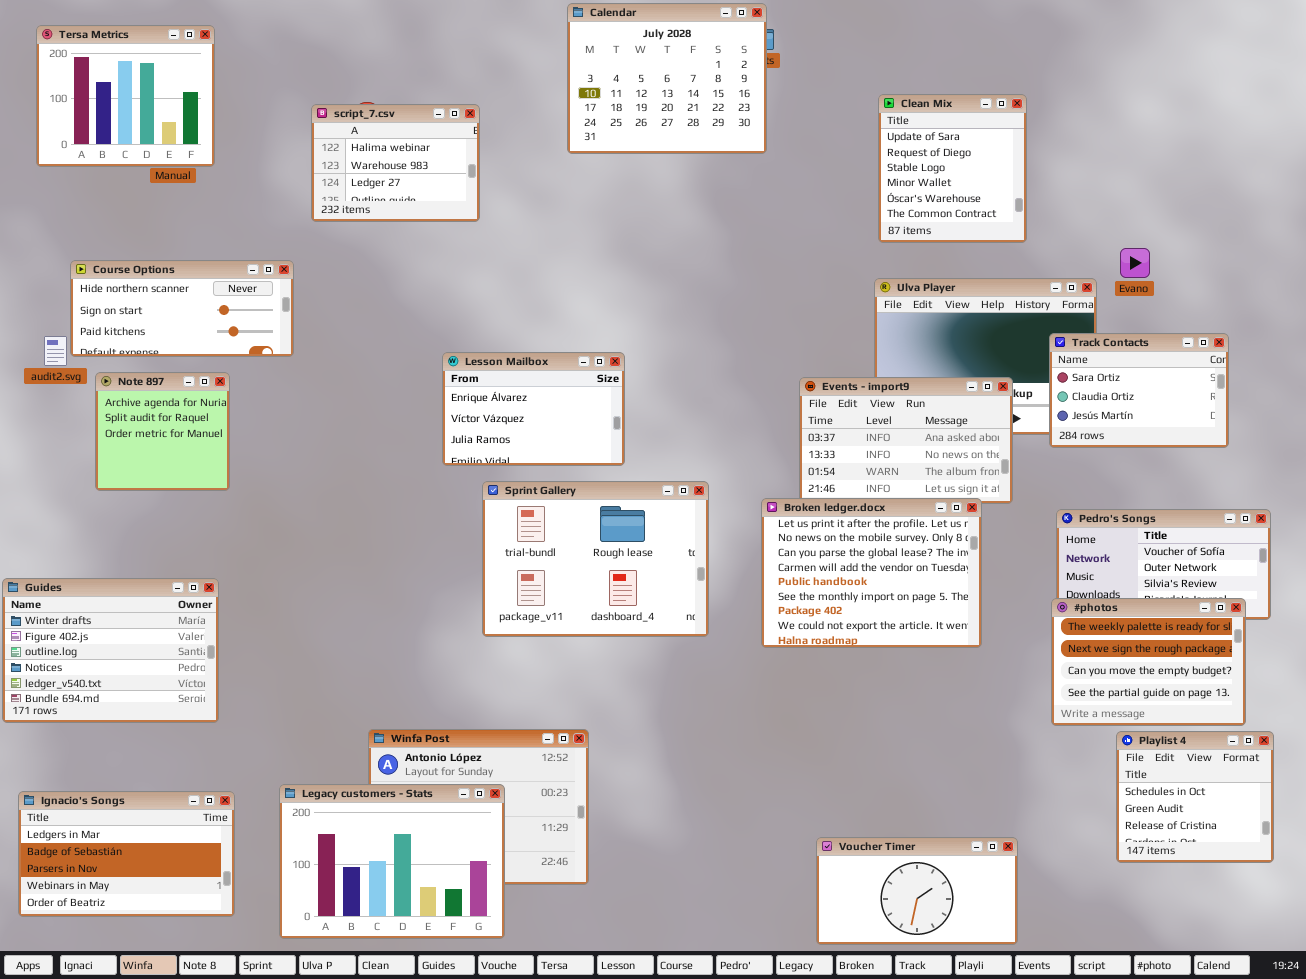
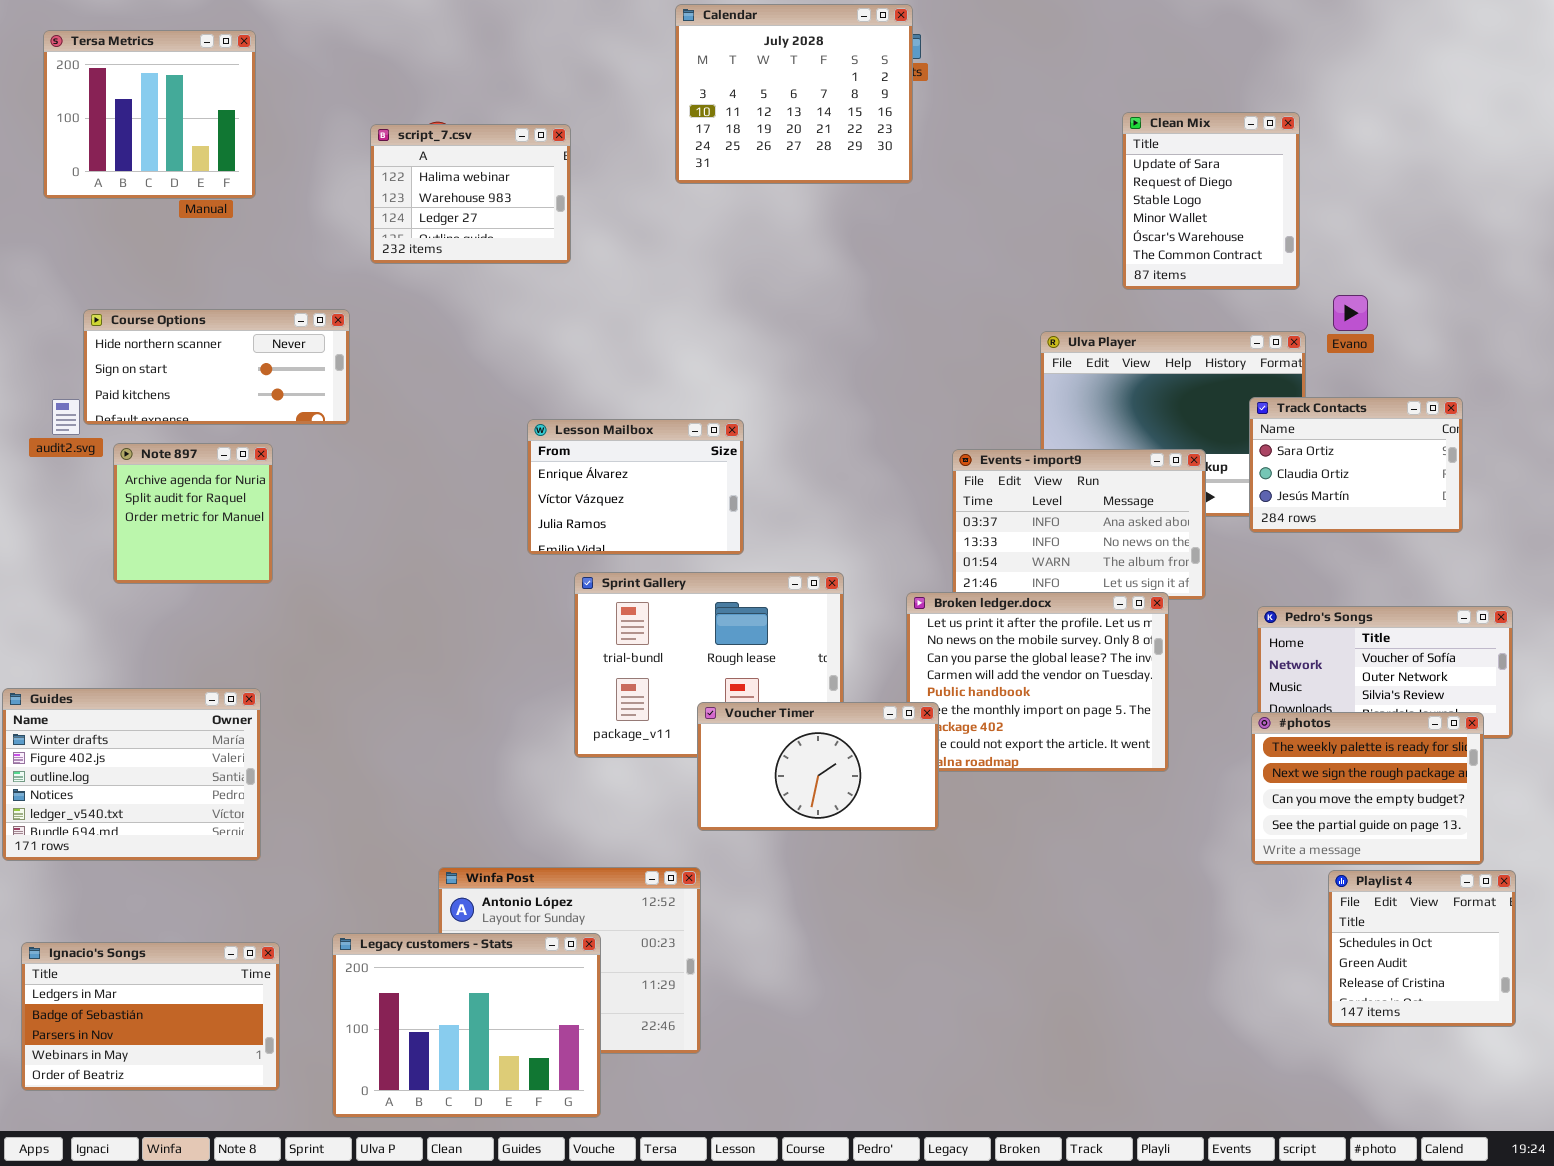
Clean Mix: [878,94,1027,243] -> [1122,112,1300,290], moved
Voucher Timer: [816,837,1018,945] -> [697,702,939,831], moved

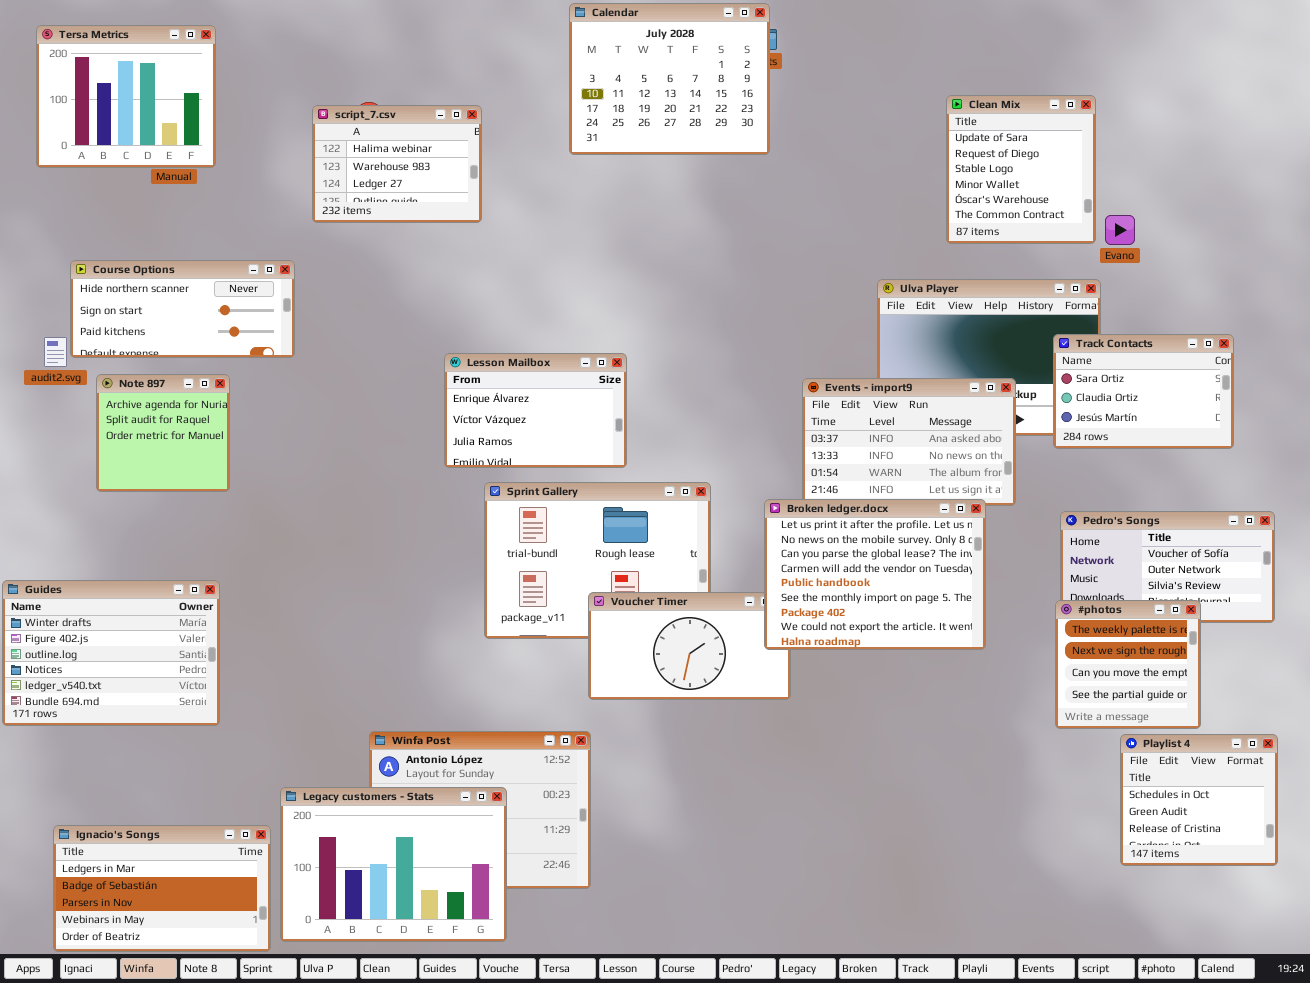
Evano: [1333,295,1368,331] -> [1105,215,1135,245], moved
Broken ledger.docx: [906,592,1169,772] -> [764,499,986,650], raised
#photos: [1251,712,1484,865] -> [1055,600,1201,729], resized
Ignacio's Songs: [21,942,280,1091] -> [53,825,271,952], moved

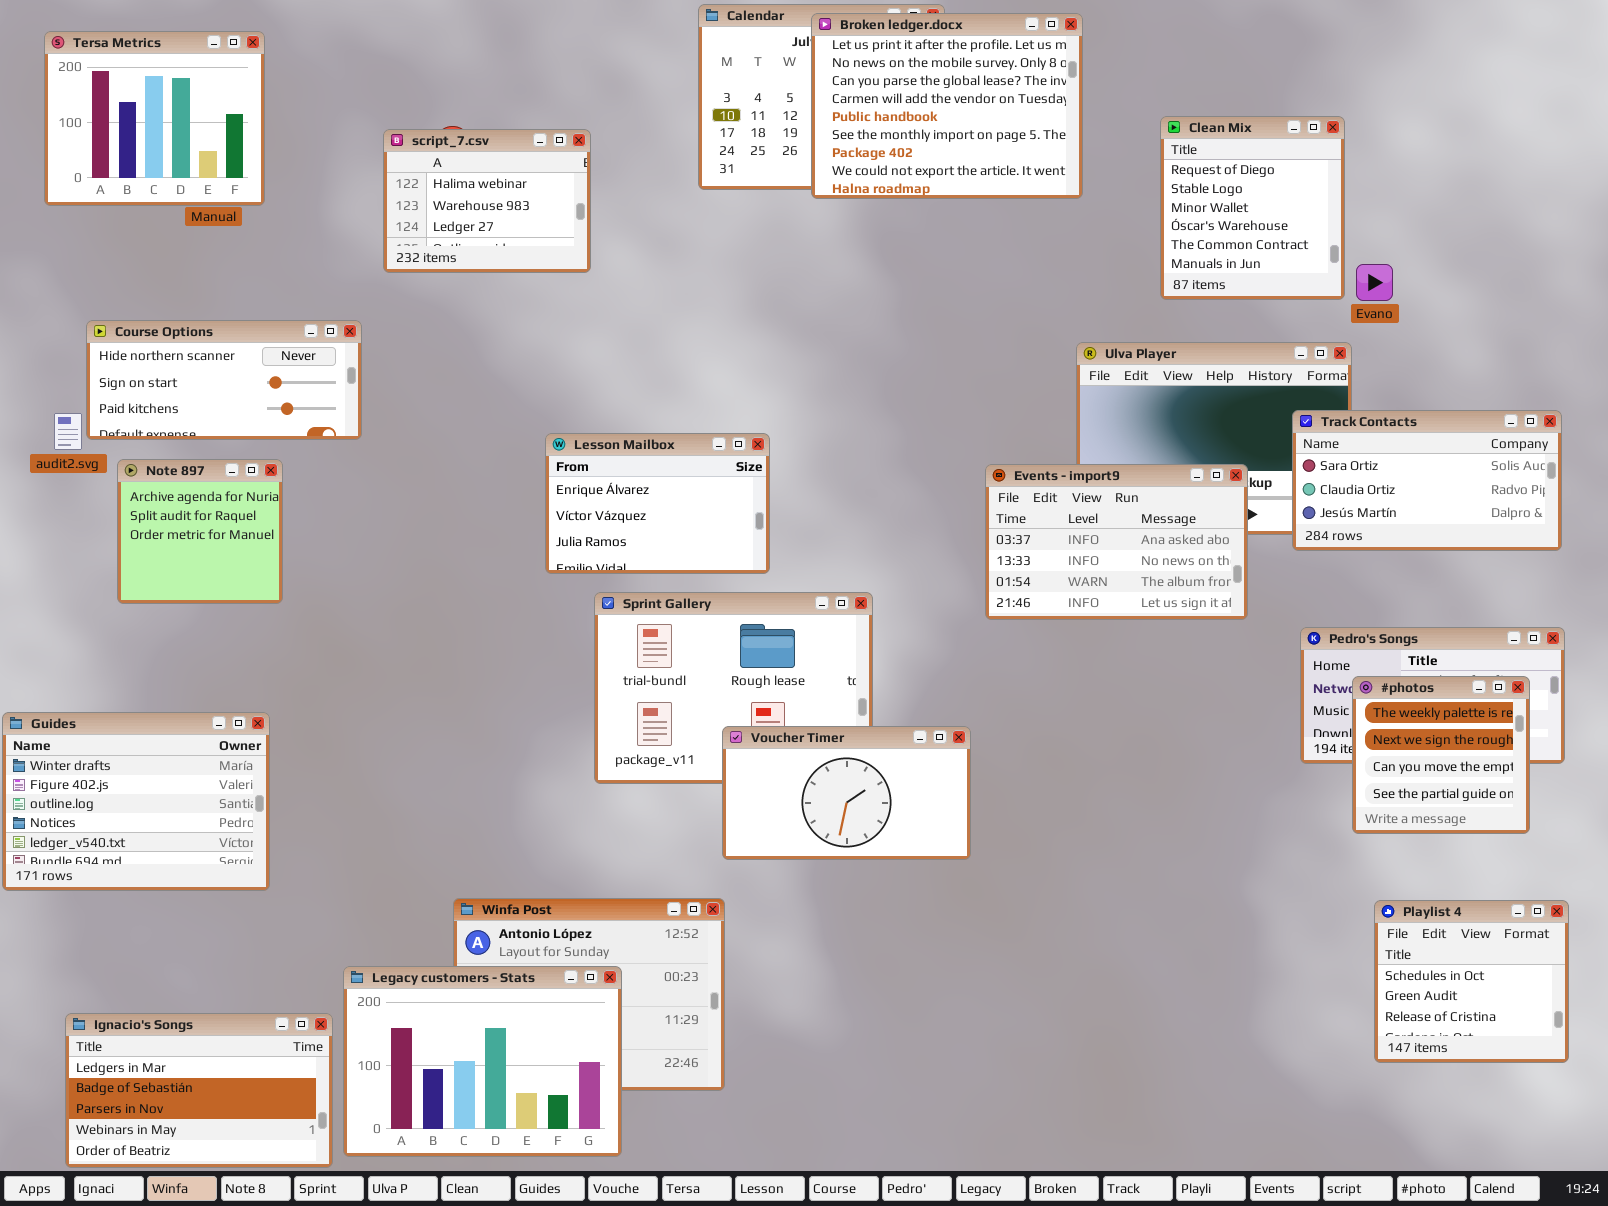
Clean Mix: [946,95,1096,244] -> [1160,116,1345,300], scrolled down 1 row
Track Contacts: [1053,334,1234,449] -> [1292,410,1562,551], resized
Broken ledger.docx: [764,499,986,650] -> [811,13,1083,199], moved
#photos: [1055,600,1201,729] -> [1352,676,1530,834], moved

